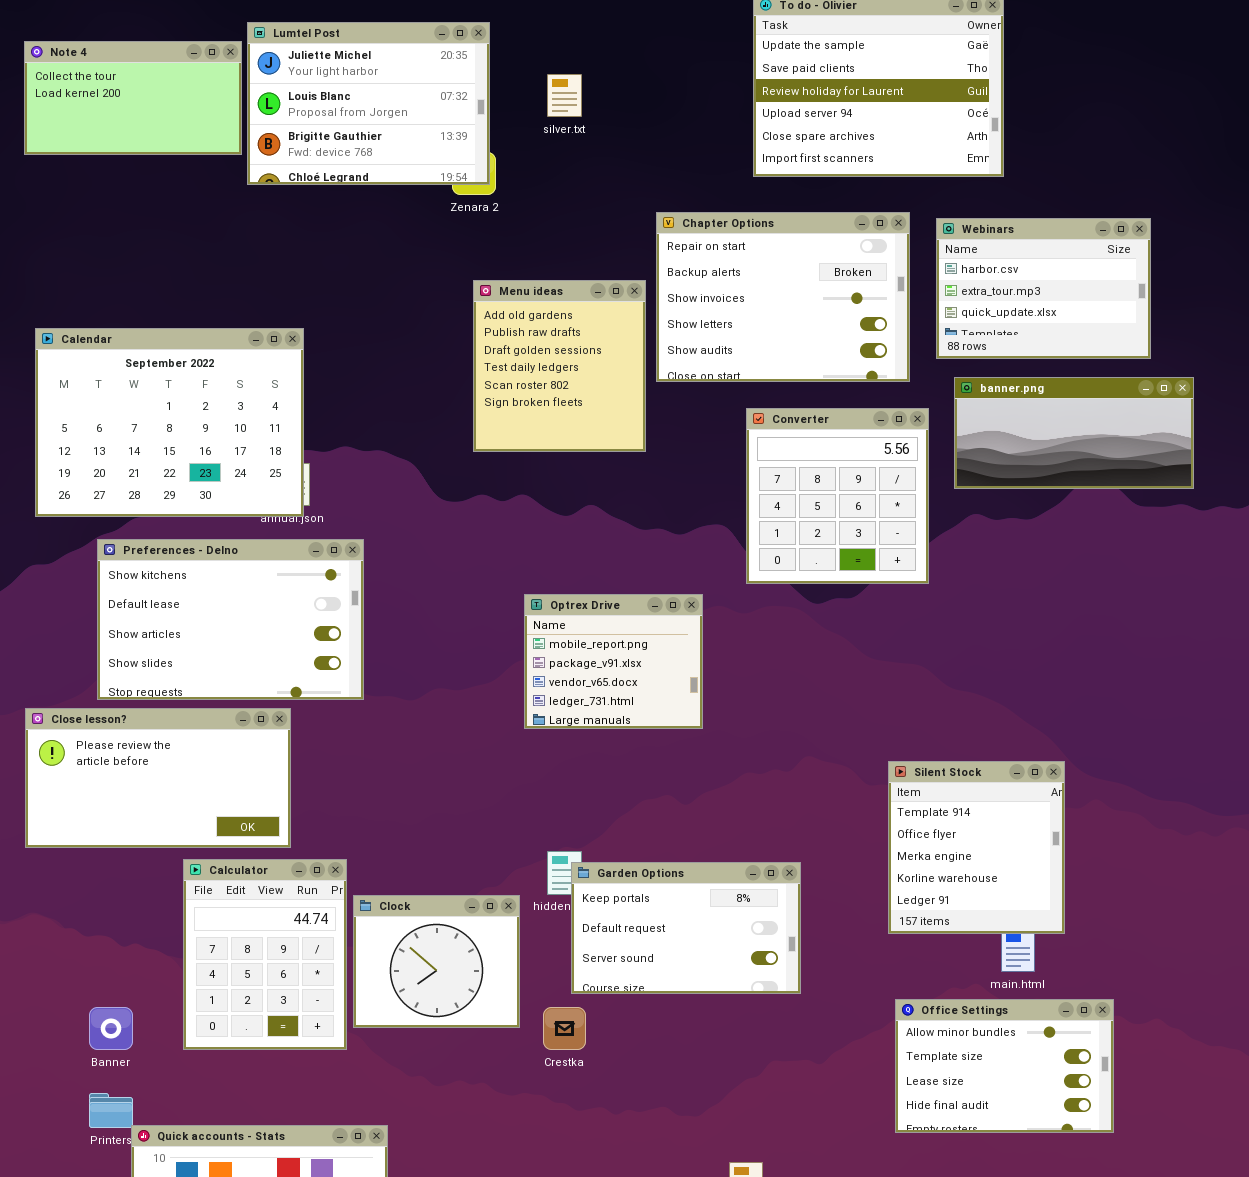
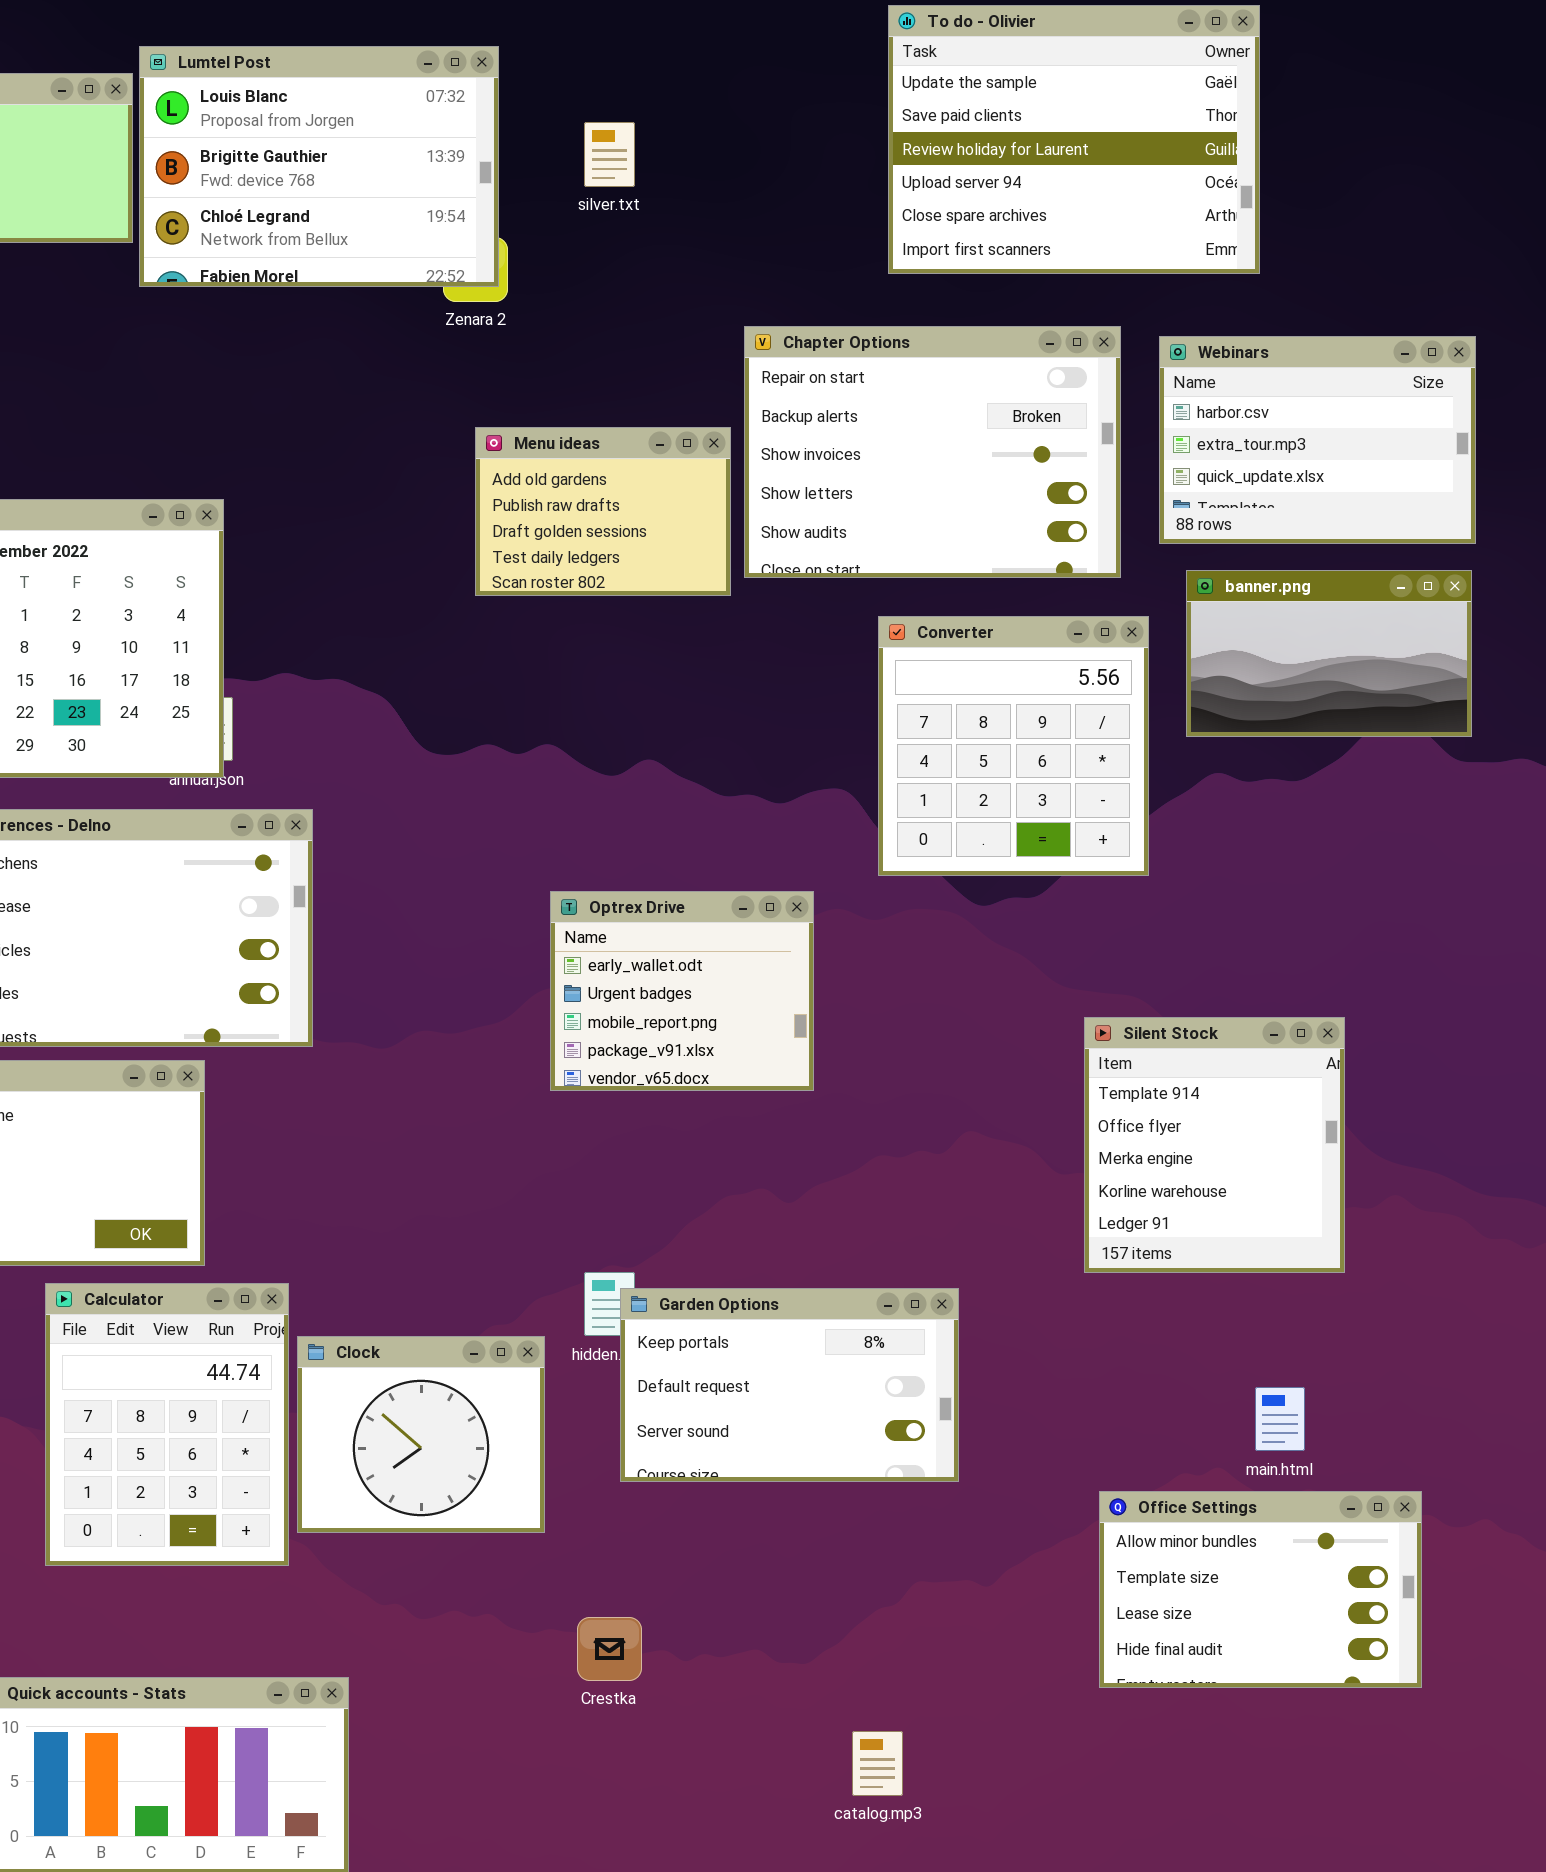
Lumtel Post: [247,22,490,185] -> [139,46,499,287], scrolled down 1 row
Menu ideas: [473,280,646,452] -> [475,427,731,596], resized
banner.png: [954,377,1194,489] -> [1186,570,1472,737], resized
Optrex Drive: [524,594,703,729] -> [550,891,814,1091], scrolled up 2 rows
Silent Stock: [888,761,1065,934] -> [1084,1017,1345,1273], moved
Crestka: [543,1007,586,1050] -> [577,1617,642,1681], moved

